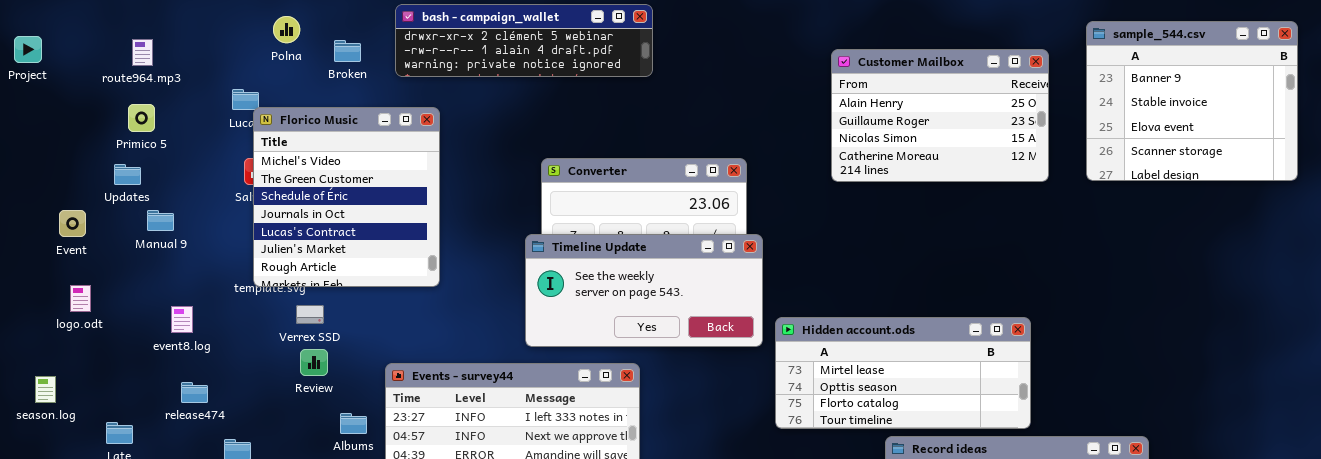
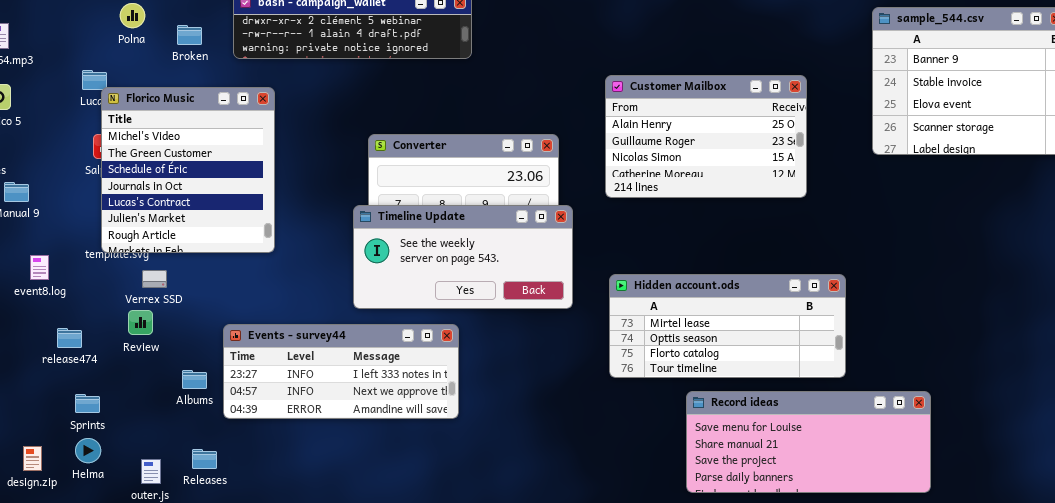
Customer Mailbox: [831,49,1049,182] -> [605,75,807,198], moved
event8.log: [171,306,193,333] -> [30,255,49,280], moved
Hidden account.ods: [775,317,1031,429] -> [609,274,846,378], moved
Review: [300,349,328,376] -> [128,310,153,335], moved
release474: [181,382,208,403] -> [57,328,82,348], moved

